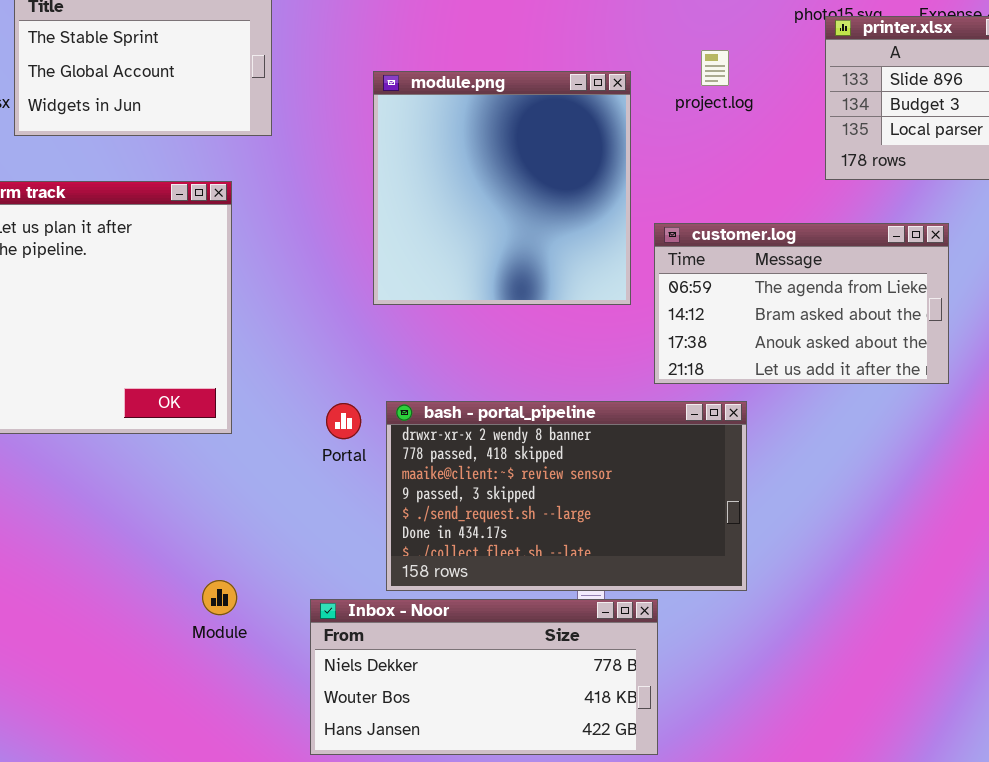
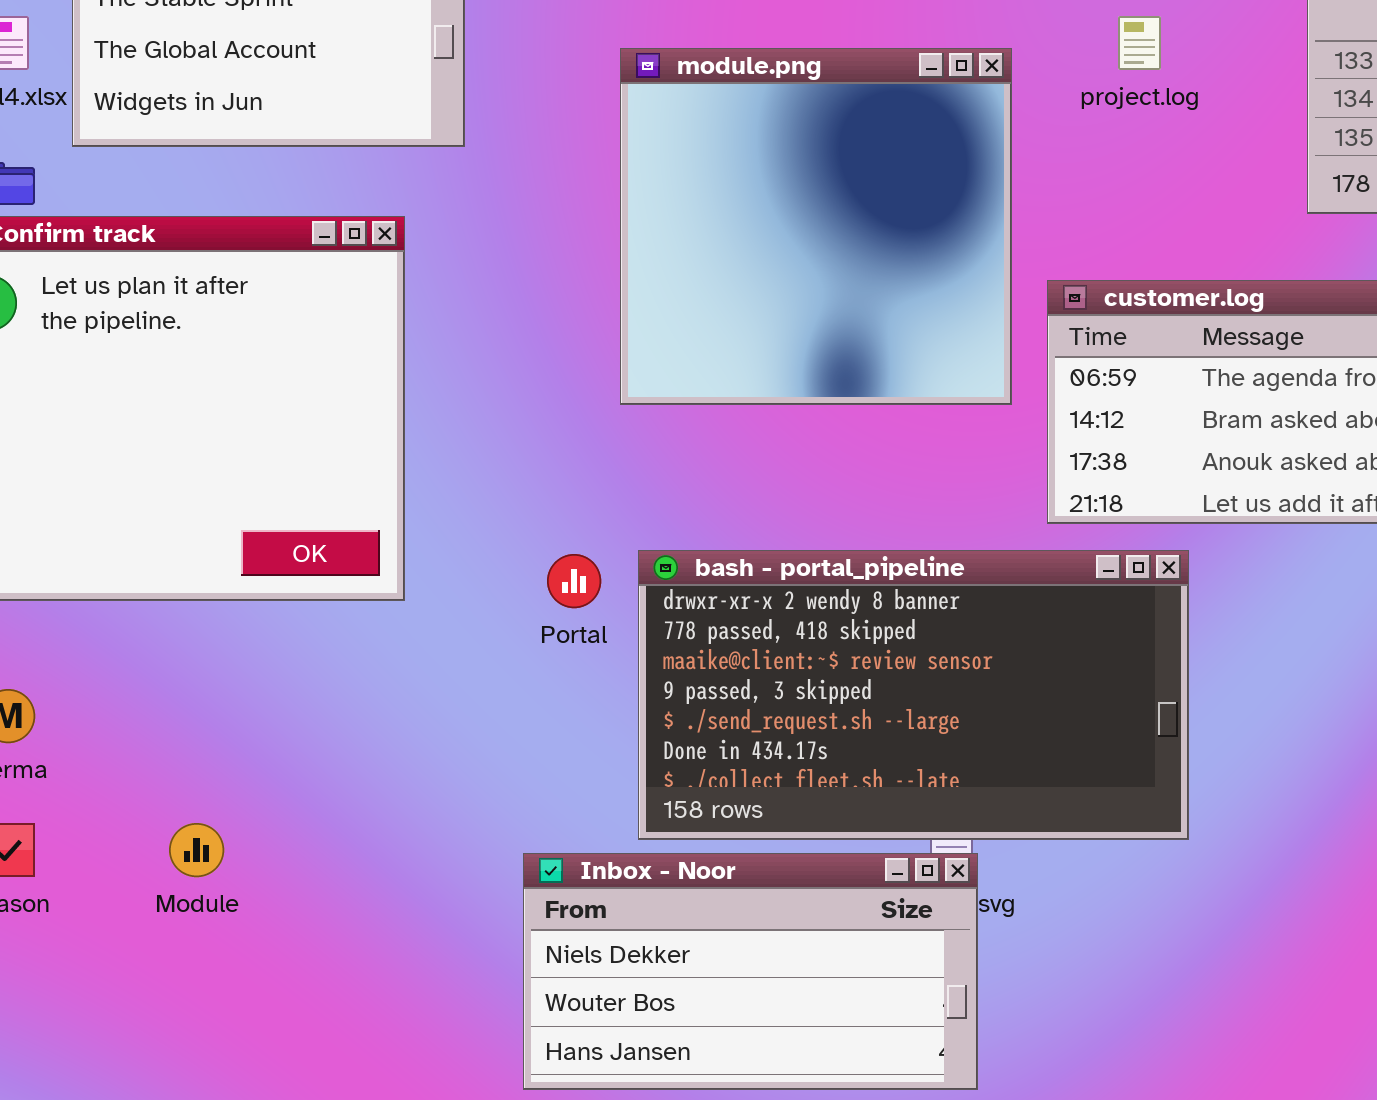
Module: [202,580,237,615] -> [169,823,224,877], moved
Inbox - Noor: [310,599,658,755] -> [523,853,978,1090], resized

